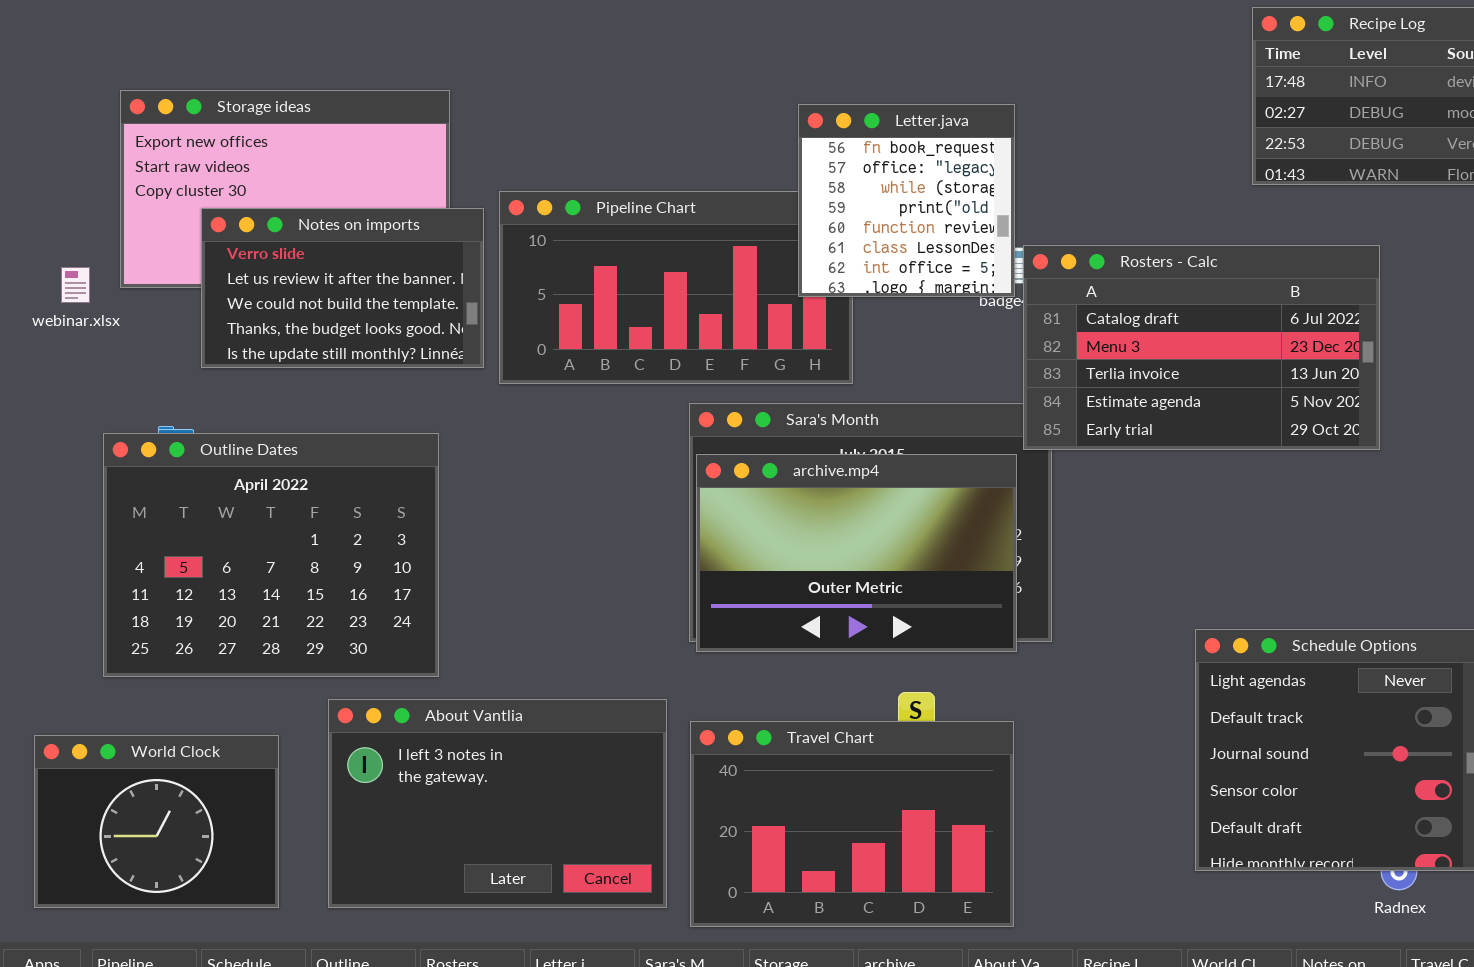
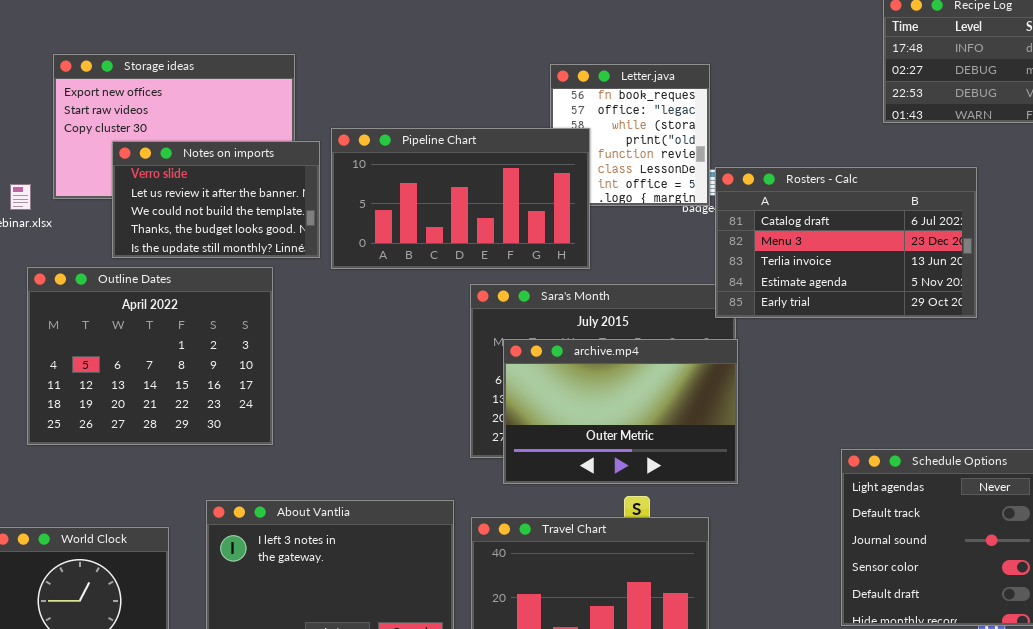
Pipeline Chart: [499,191,853,384] -> [331,128,590,269], raised
Outline Dates: [103,433,439,677] -> [27,267,273,445], moved
archive.mp4: [696,454,1017,652] -> [503,339,738,484], moved

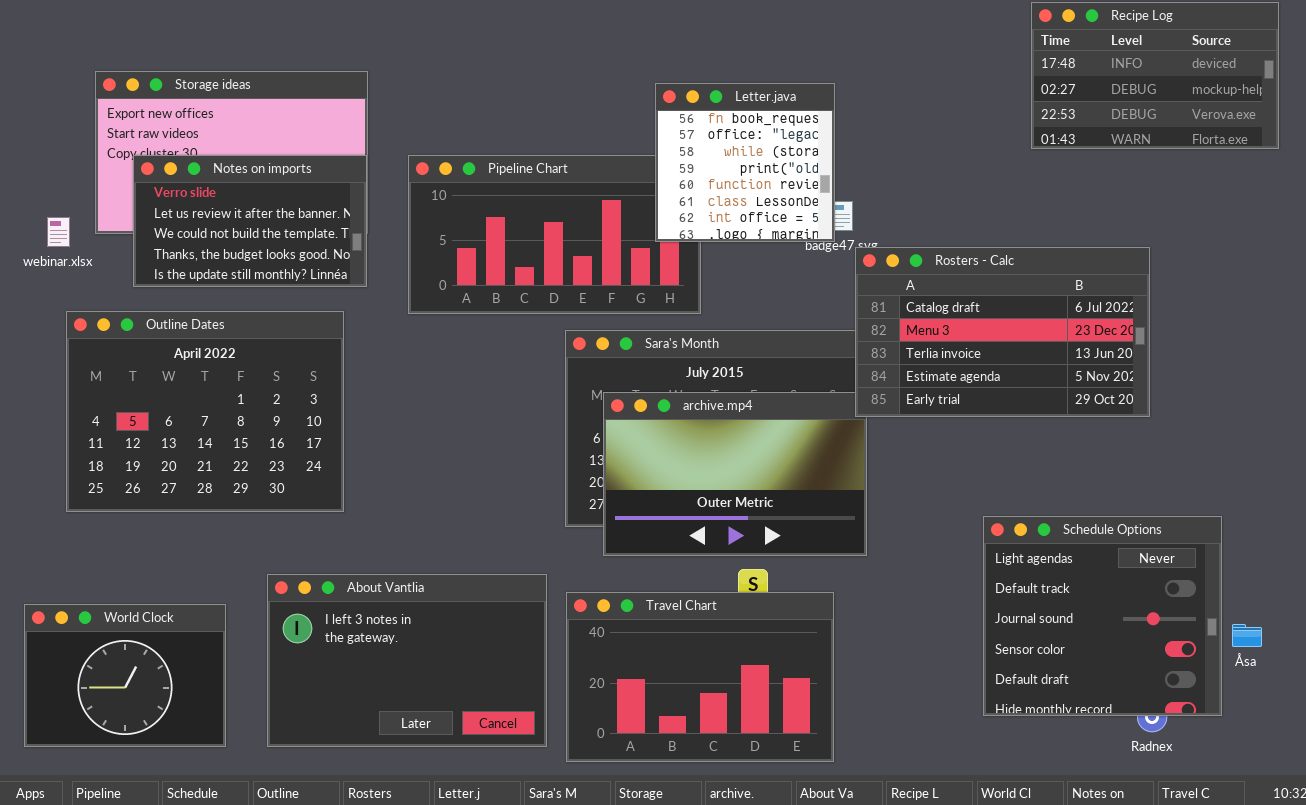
Letter.java: [550,64,710,206] -> [655,83,835,242], raised
Notes on imports: [112,141,320,258] -> [133,155,367,287], moved
Rosters - Calc: [715,167,977,318] -> [855,247,1150,417], moved

